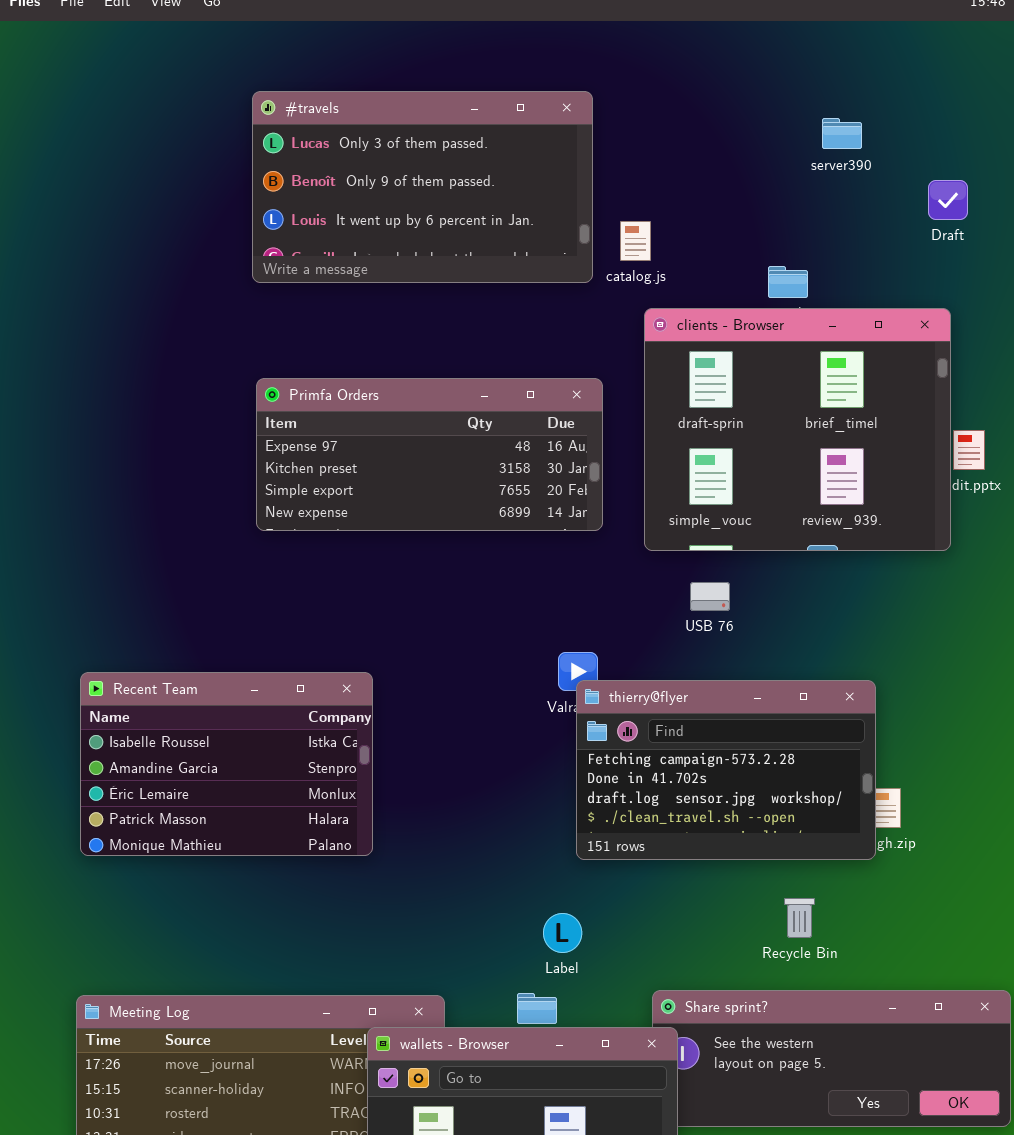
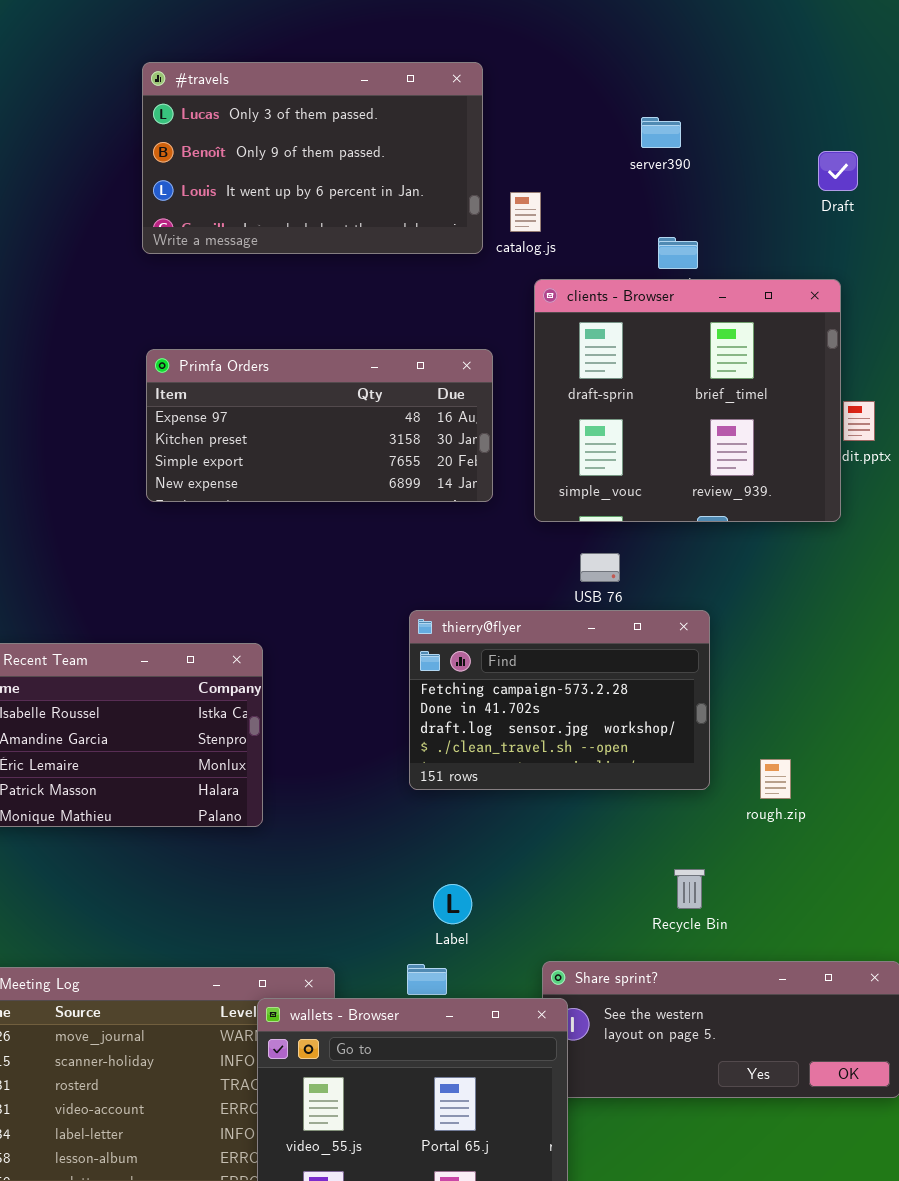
server390: [822,118,862,149] -> [641,117,681,148], moved
thierry@flyer: [576,680,876,860] -> [409,610,710,790], moved

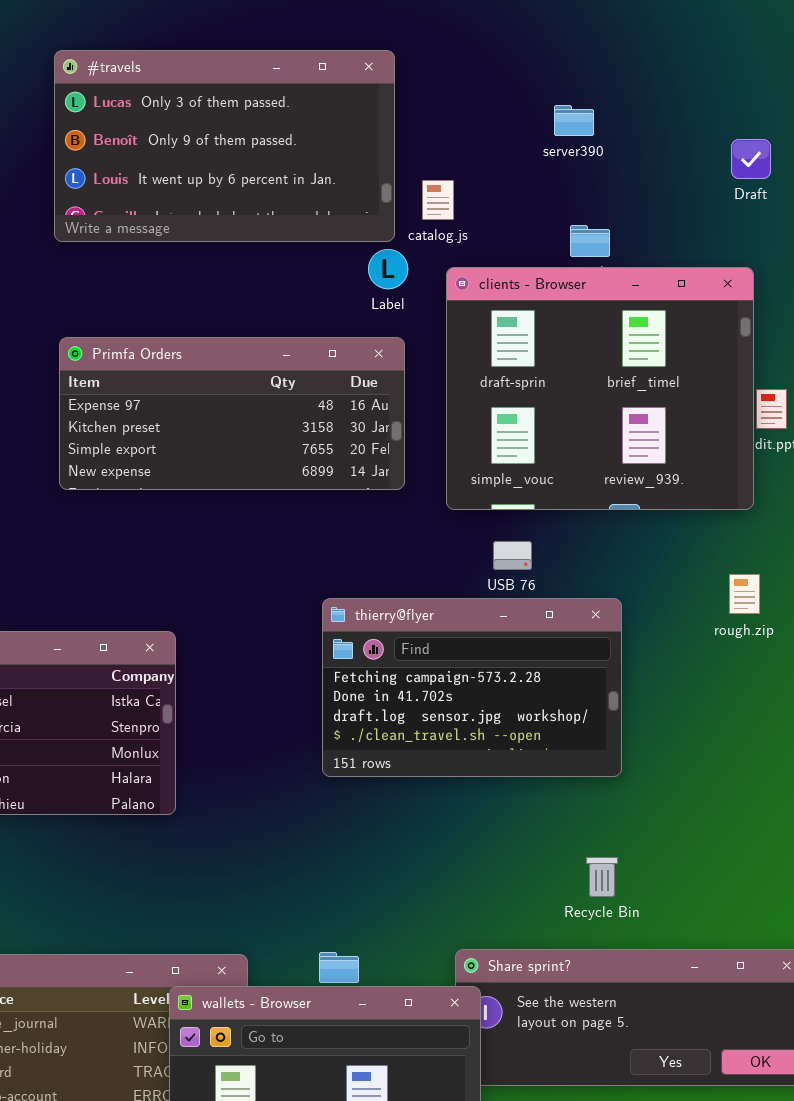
rough.zip: [760,759,791,799] -> [729,574,760,614], moved
Label: [433,884,472,924] -> [368,249,408,289], moved

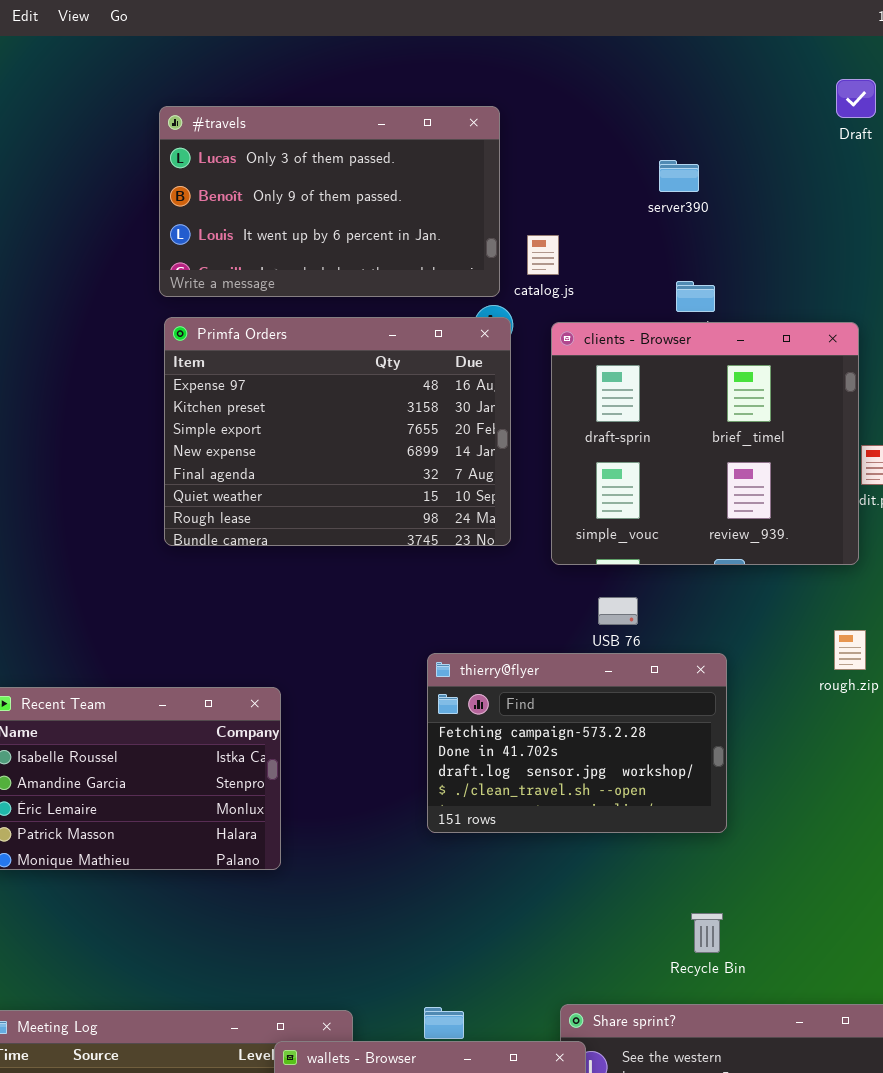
Draft: [731,139,771,179] -> [836,79,876,118], moved
Primfa Orders: [59,337,405,490] -> [164,317,511,546], resized

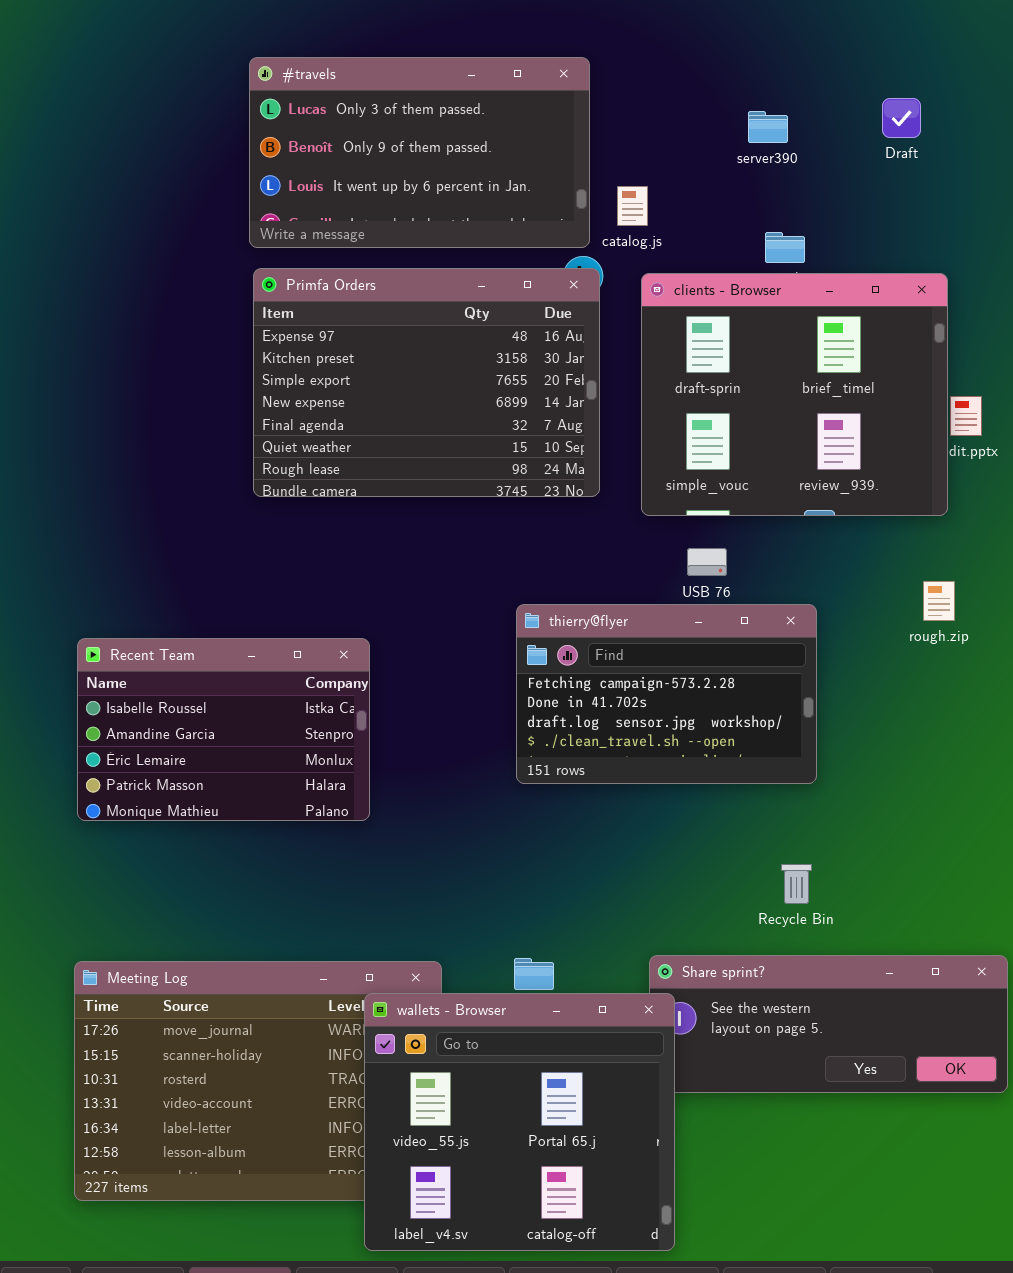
Draft: [836,79,876,118] -> [882,98,921,138], moved

